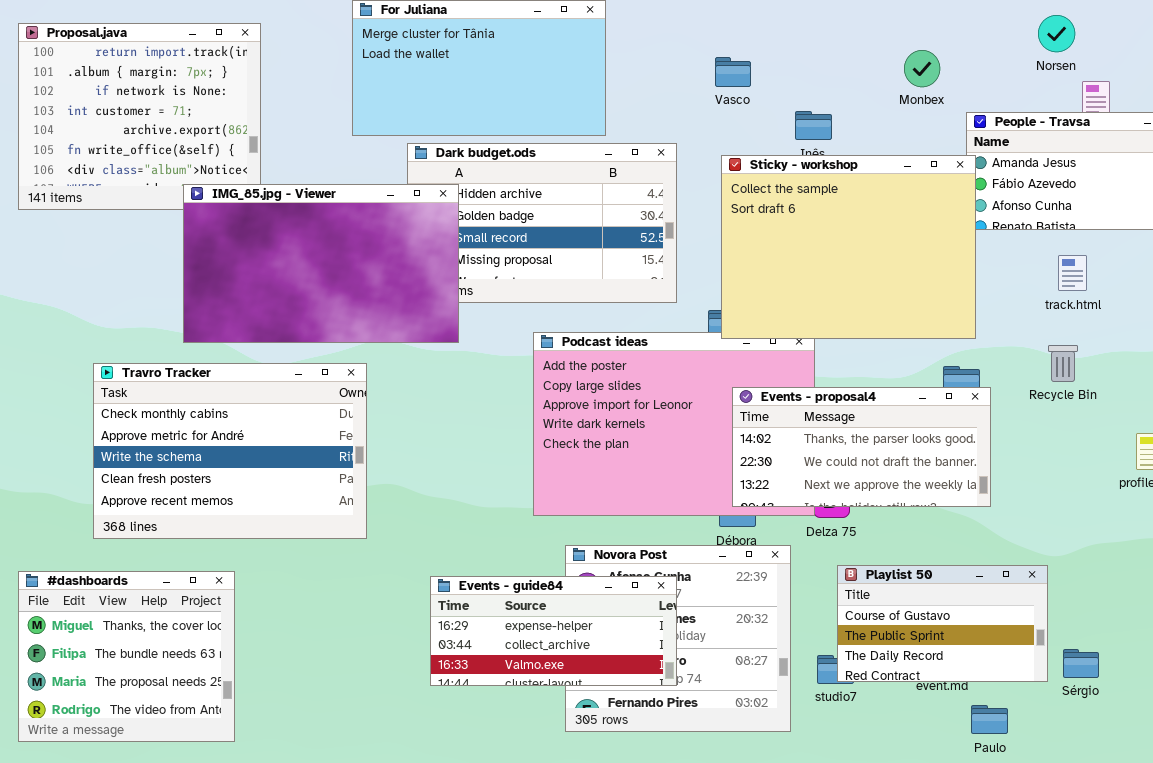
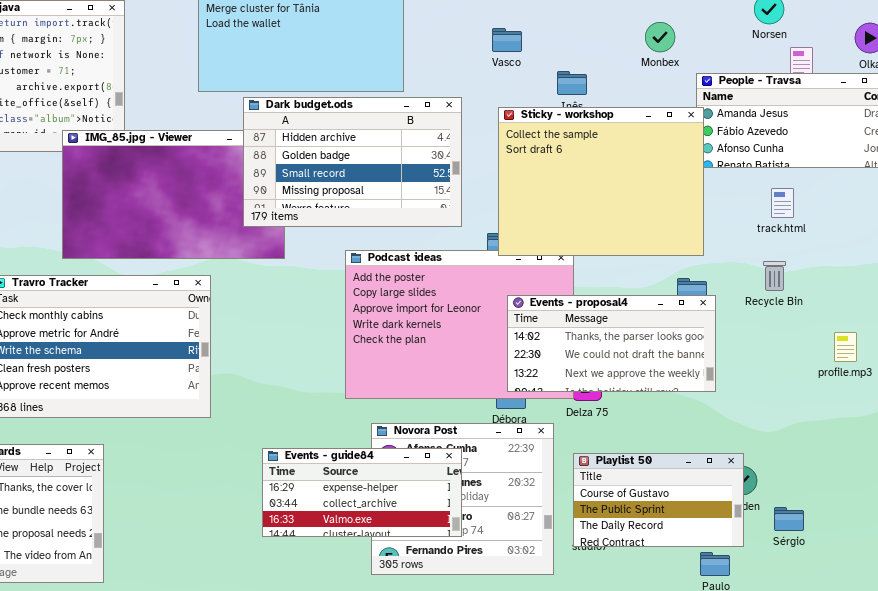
Dark budget.ods: [407,143,677,303] -> [243,97,462,227], raised
Playlist 50: [837,565,1048,682] -> [573,453,744,547], moved

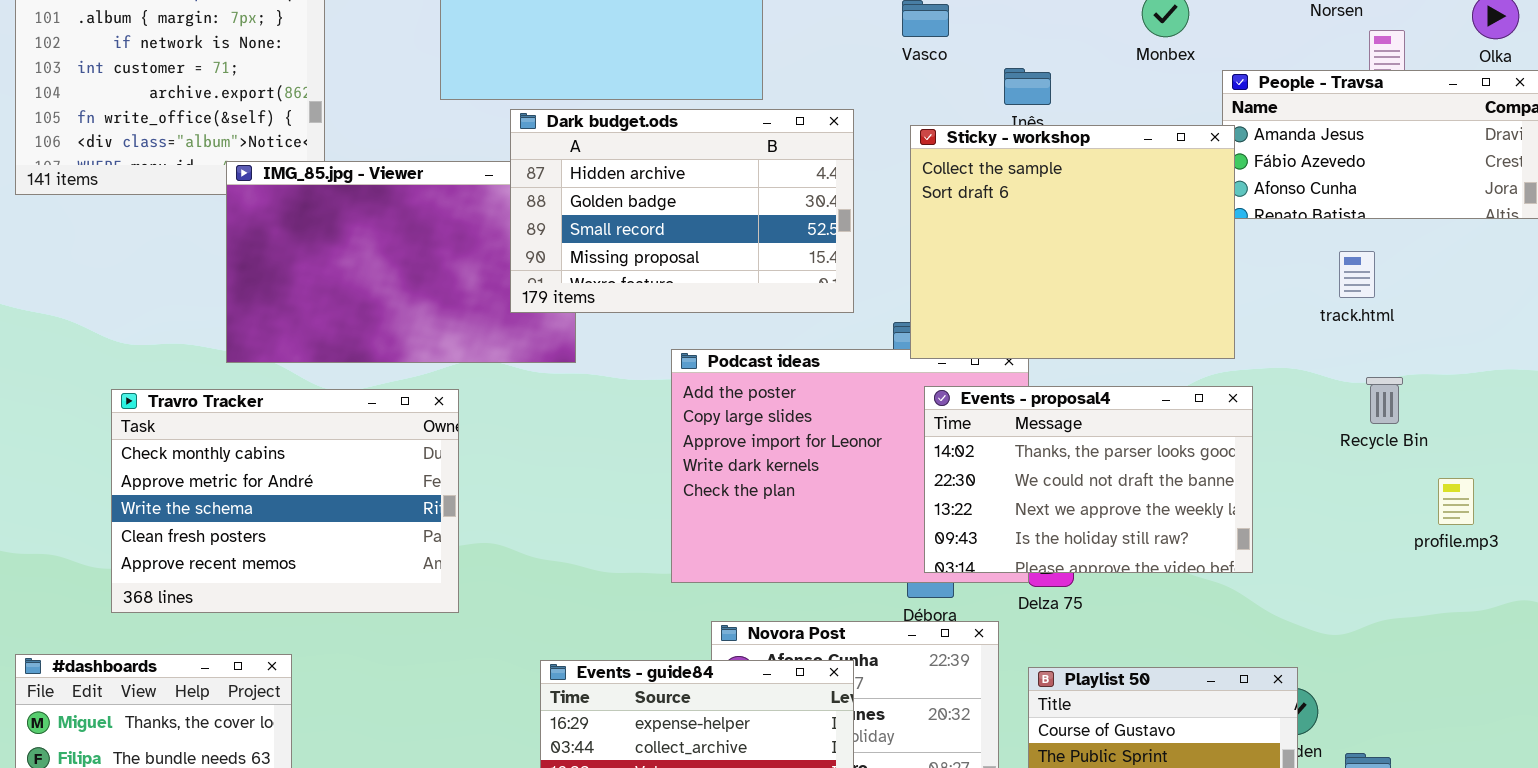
Recycle Bin: [763,261,786,291] -> [1366,377,1403,424], moved
Events - proposal4: [507,295,716,392] -> [924,386,1253,573], resized

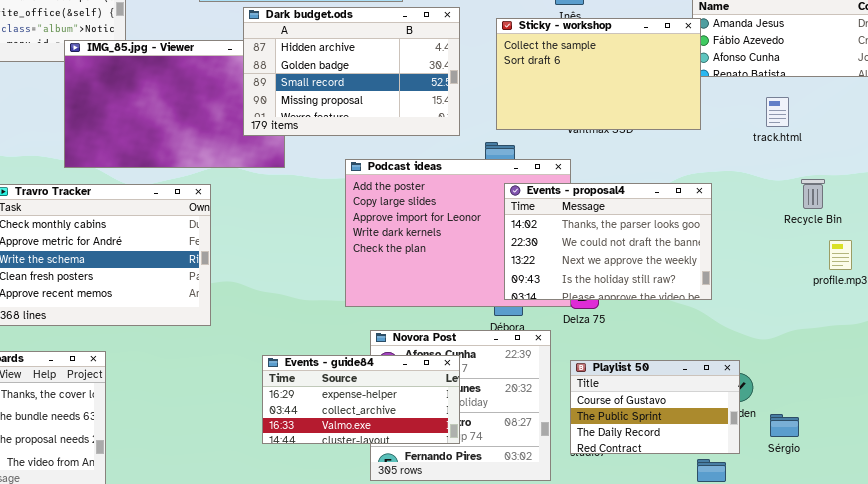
Sticky - workshop: [910,125,1235,359] -> [496,18,701,130], resized
Recycle Bin: [1366,377,1403,424] -> [801,179,825,209], moved

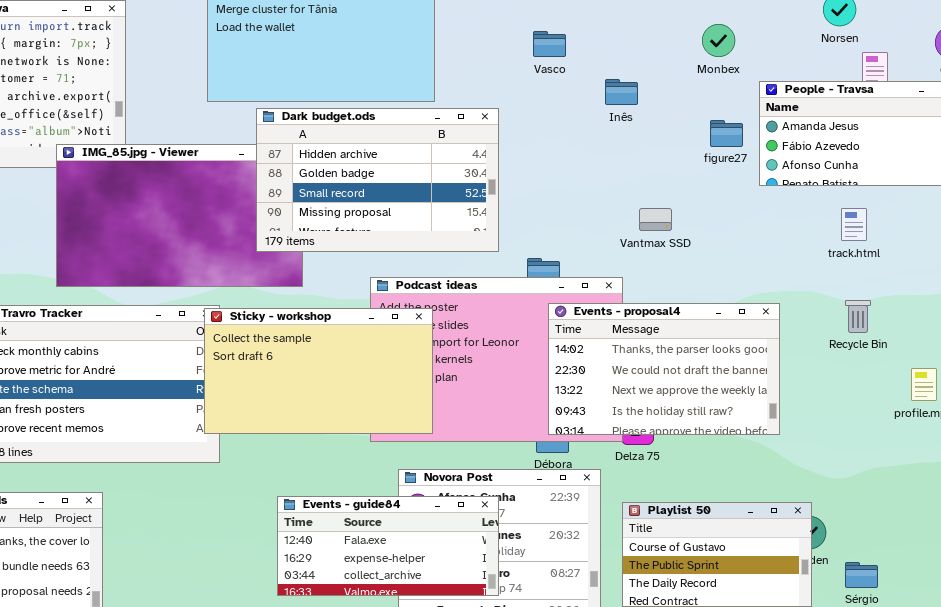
Sticky - workshop: [496,18,701,130] -> [204,308,433,434], moved
Recycle Bin: [801,179,825,209] -> [845,300,871,333], moved
Events - guide84: [262,355,460,444] -> [277,496,499,596], scrolled up 1 row

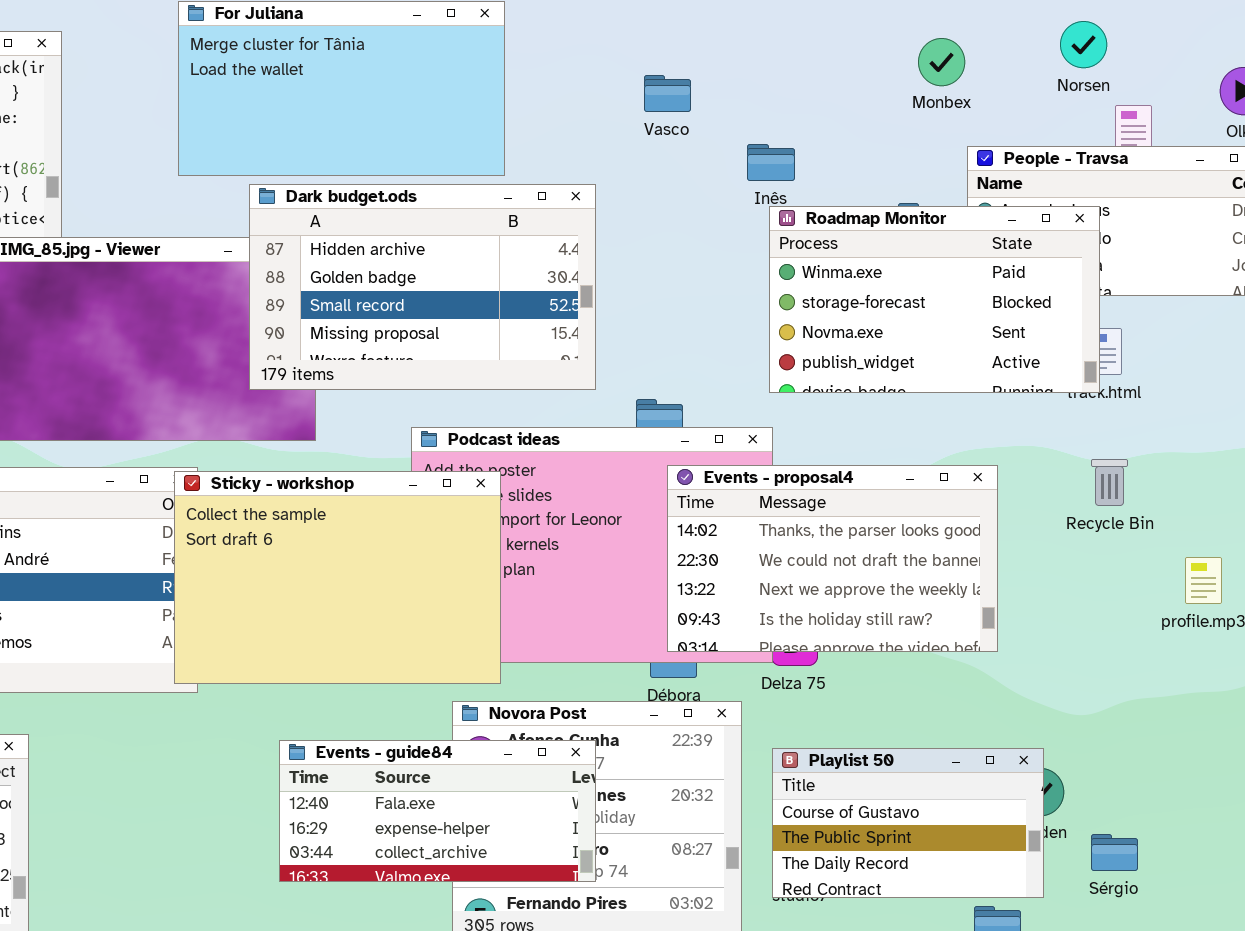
Monbex: [702,24,735,57] -> [918,38,965,86], moved
Roadmap Monitor: none -> [769,206,1100,393], opened
Sticky - workshop: [204,308,433,434] -> [174,471,501,684], resized

